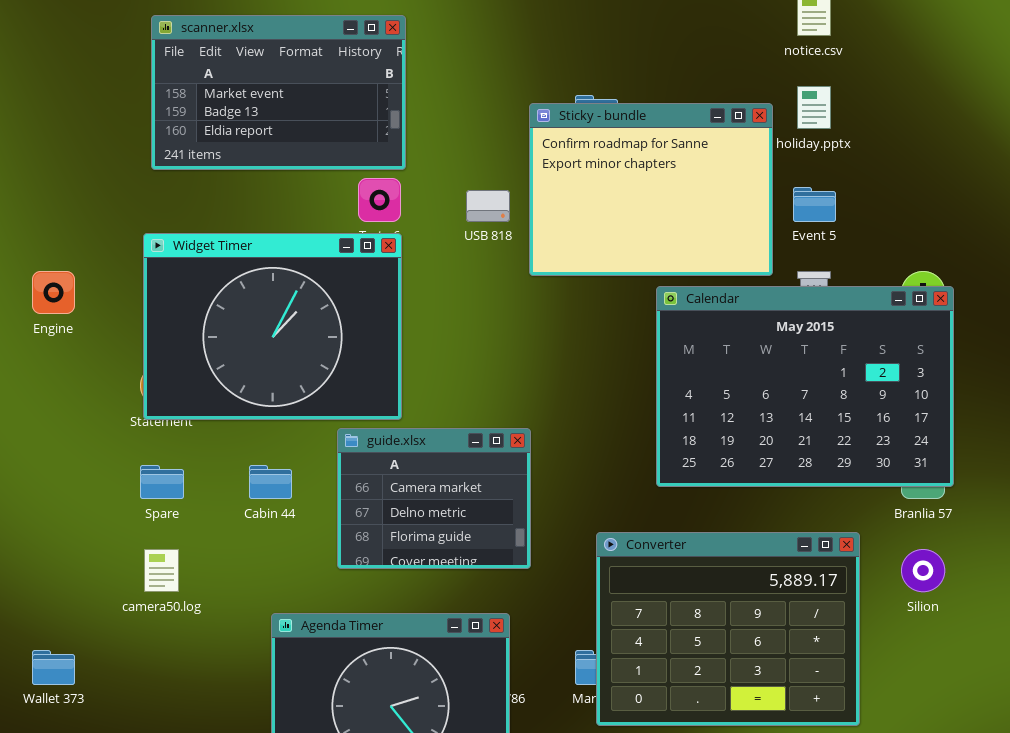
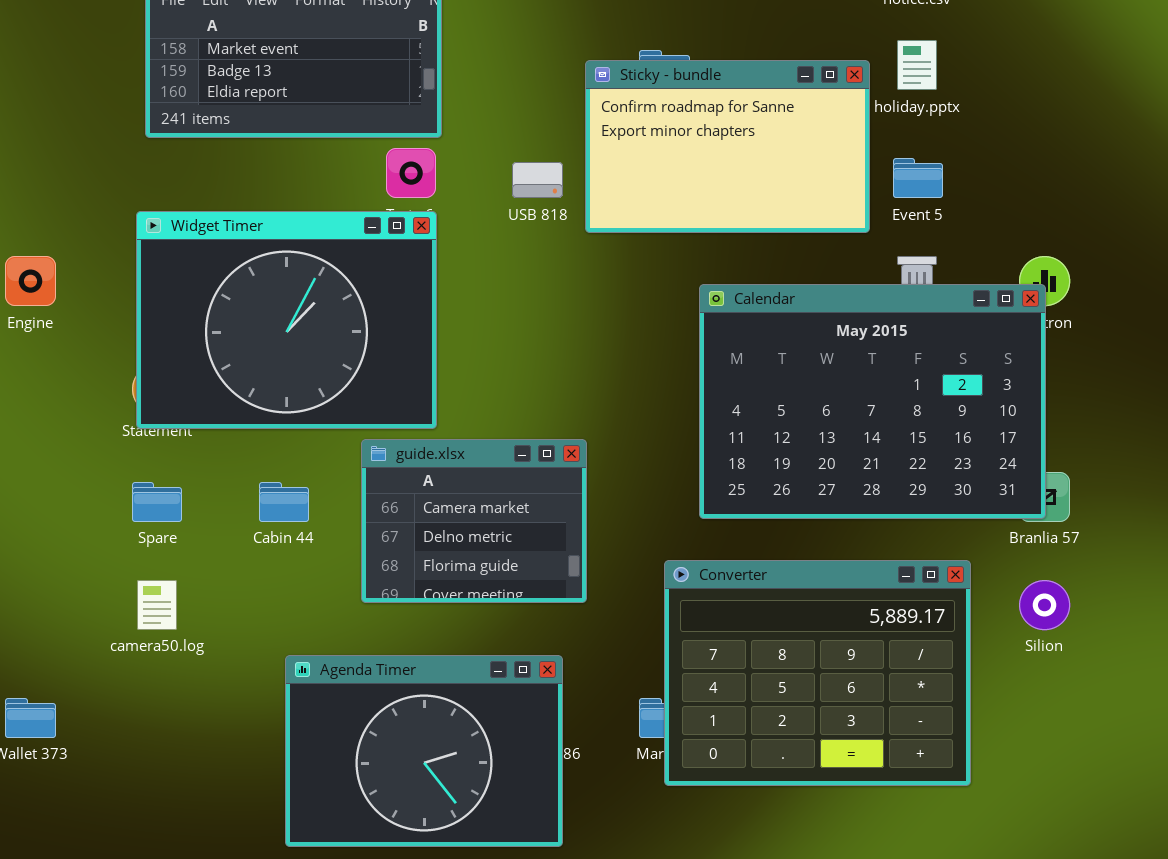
Sticky - bundle: [529,103,773,276] -> [585,60,870,233], resized
Calendar: [656,286,954,487] -> [699,284,1046,519], moved

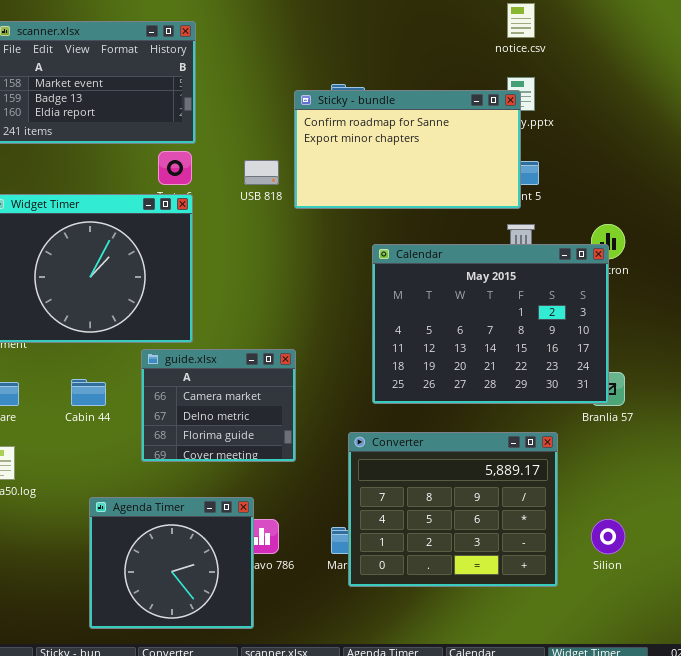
Sticky - bundle: [585,60,870,233] -> [294,90,521,209], resized
Silion: [1019,580,1070,630] -> [591,519,625,554], moved
Agenda Timer: [285,655,563,847] -> [89,497,254,629], resized

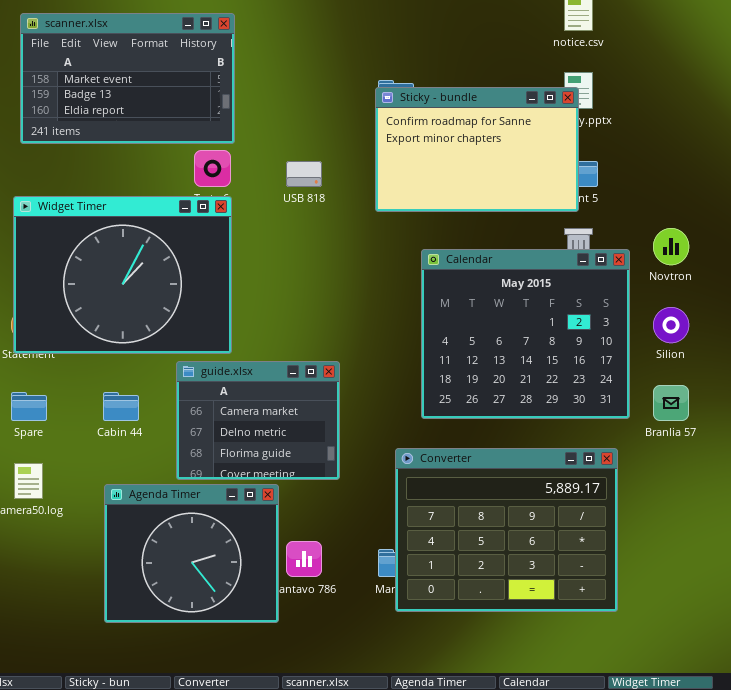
Sticky - bundle: [294,90,521,209] -> [375,87,579,212], resized
Calendar: [372,244,609,404] -> [421,249,630,419], resized
Agenda Timer: [89,497,254,629] -> [104,484,279,623], moved
Silion: [591,519,625,554] -> [653,307,689,343], moved

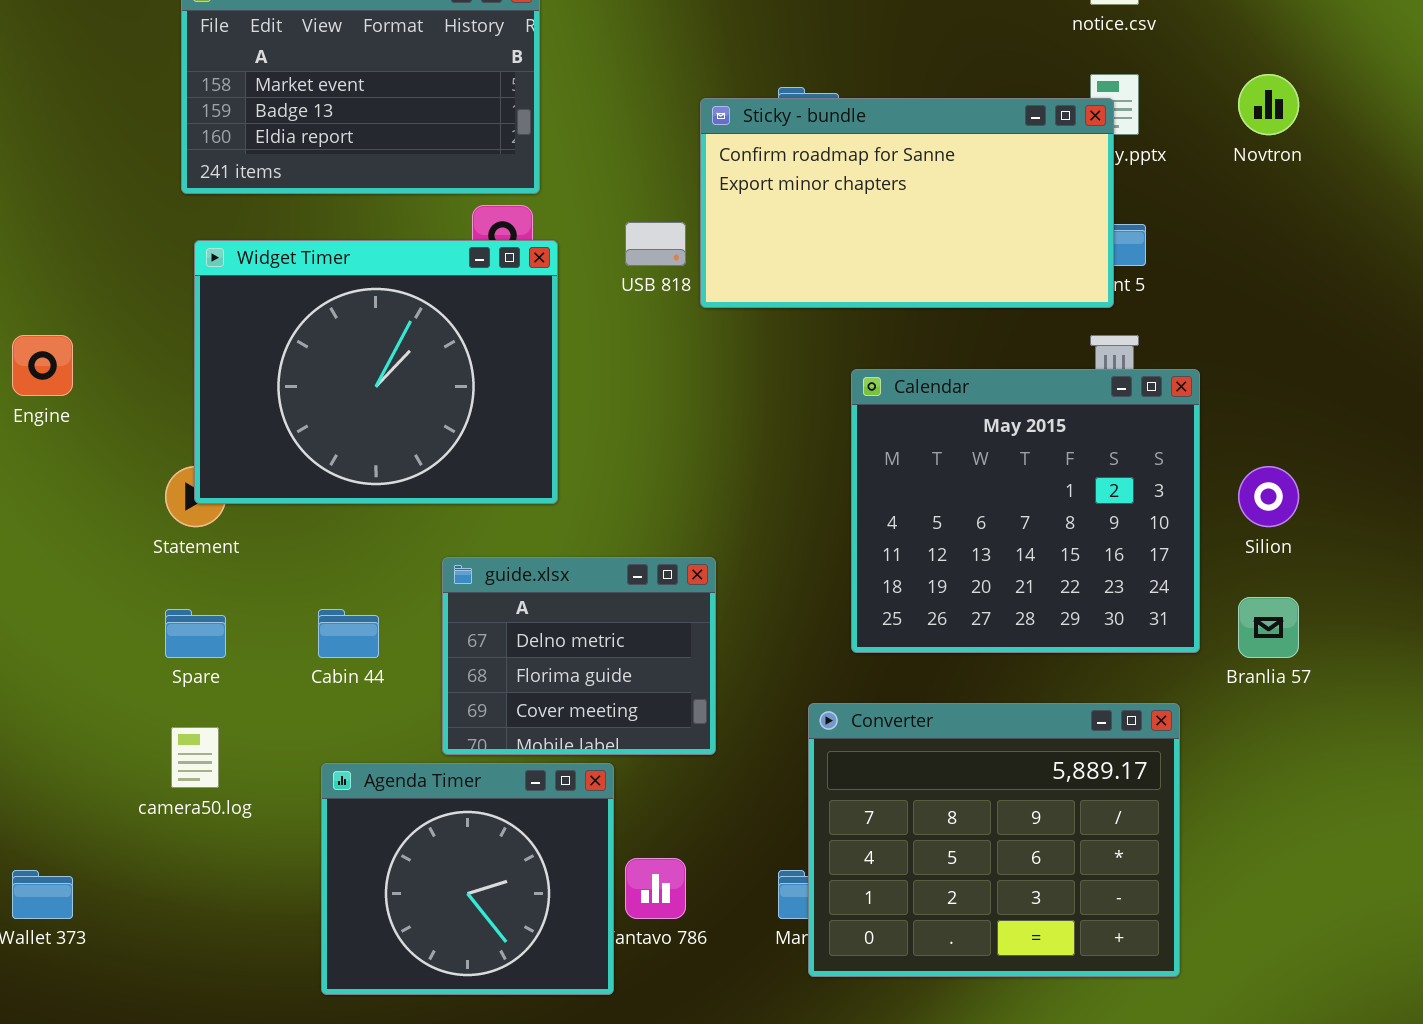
Sticky - bundle: [375,87,579,212] -> [700,98,1114,308], resized
Widget Timer: [13,196,232,354] -> [194,240,558,504], moved
Novtron: [653,228,689,265] -> [1238,74,1299,135], moved
guide.xlsx: [176,361,340,480] -> [442,557,716,755], scrolled down 1 row

